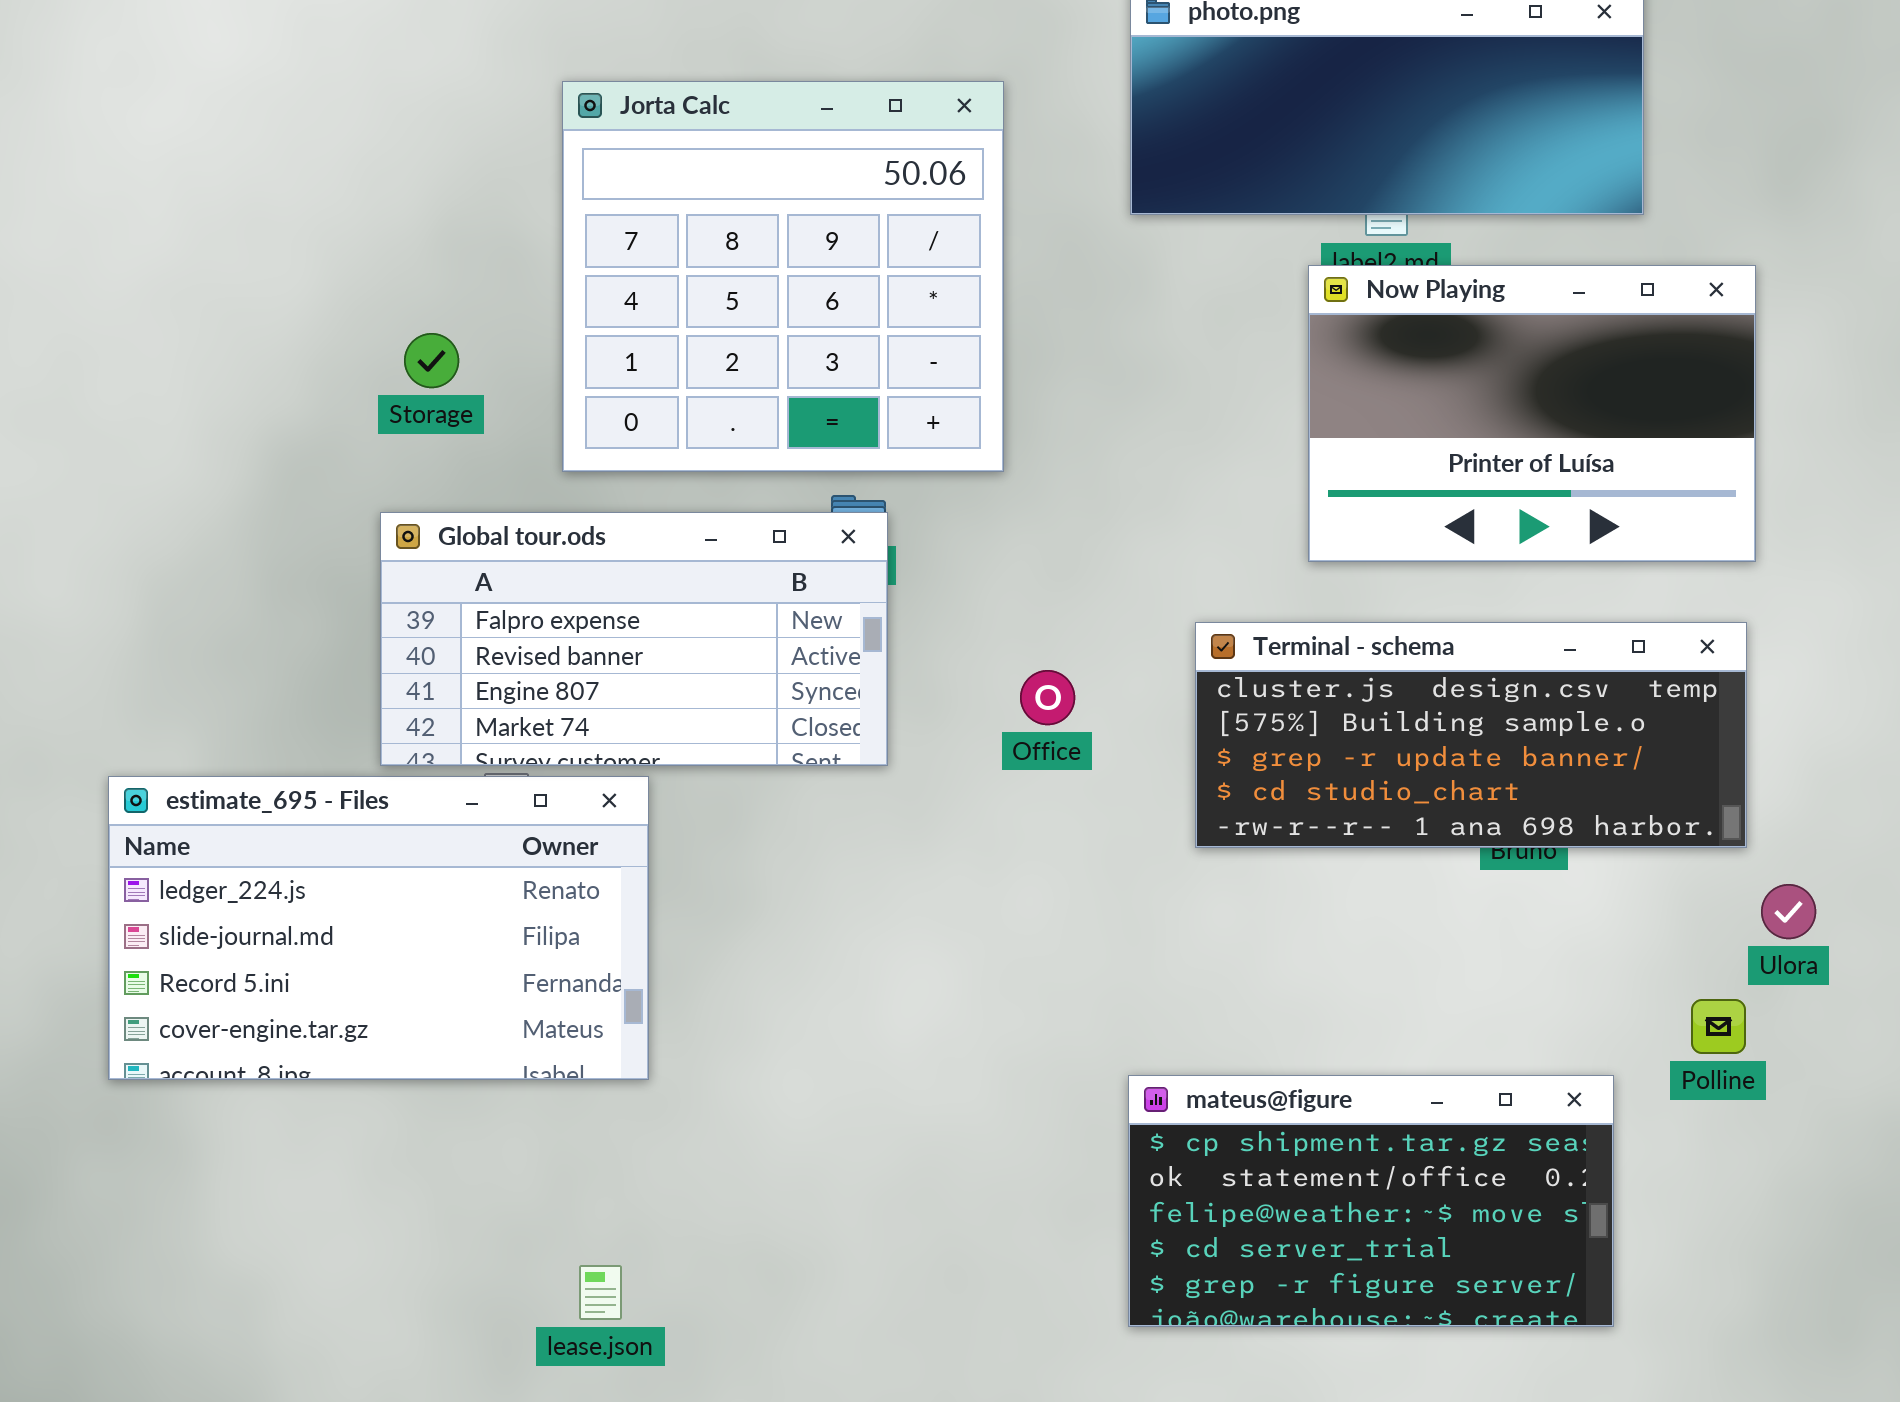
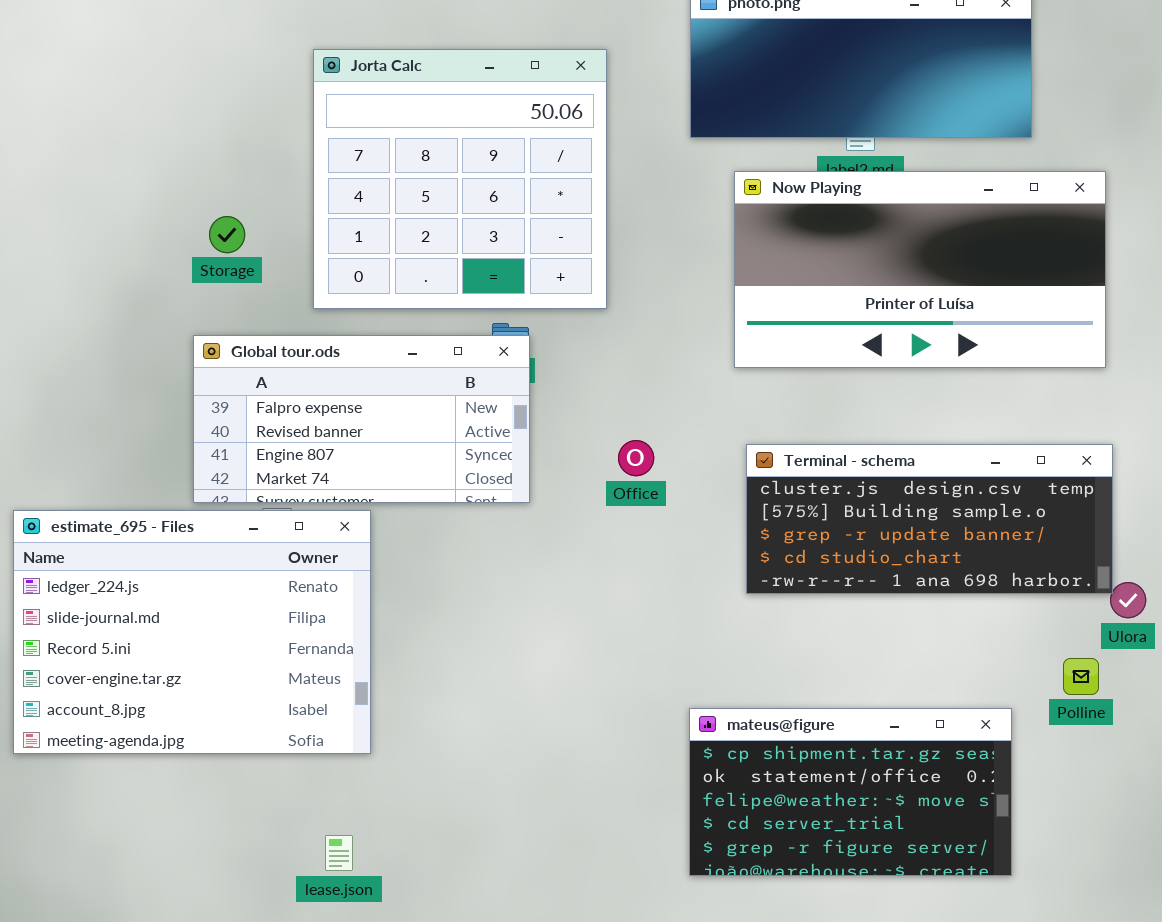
Now Playing: [1308,265,1756,562] -> [734,171,1106,368], resized
Terminal - schema: [1195,622,1747,848] -> [746,444,1113,594], moved
estimate_695 - Files: [108,776,649,1080] -> [13,510,371,754], resized

